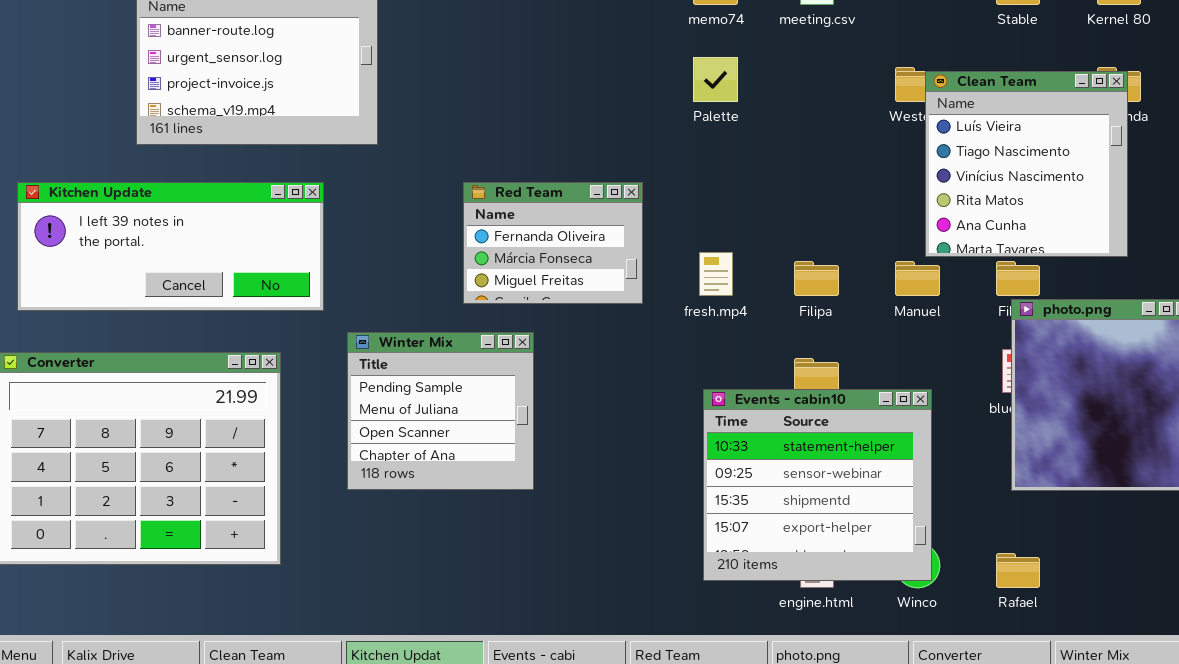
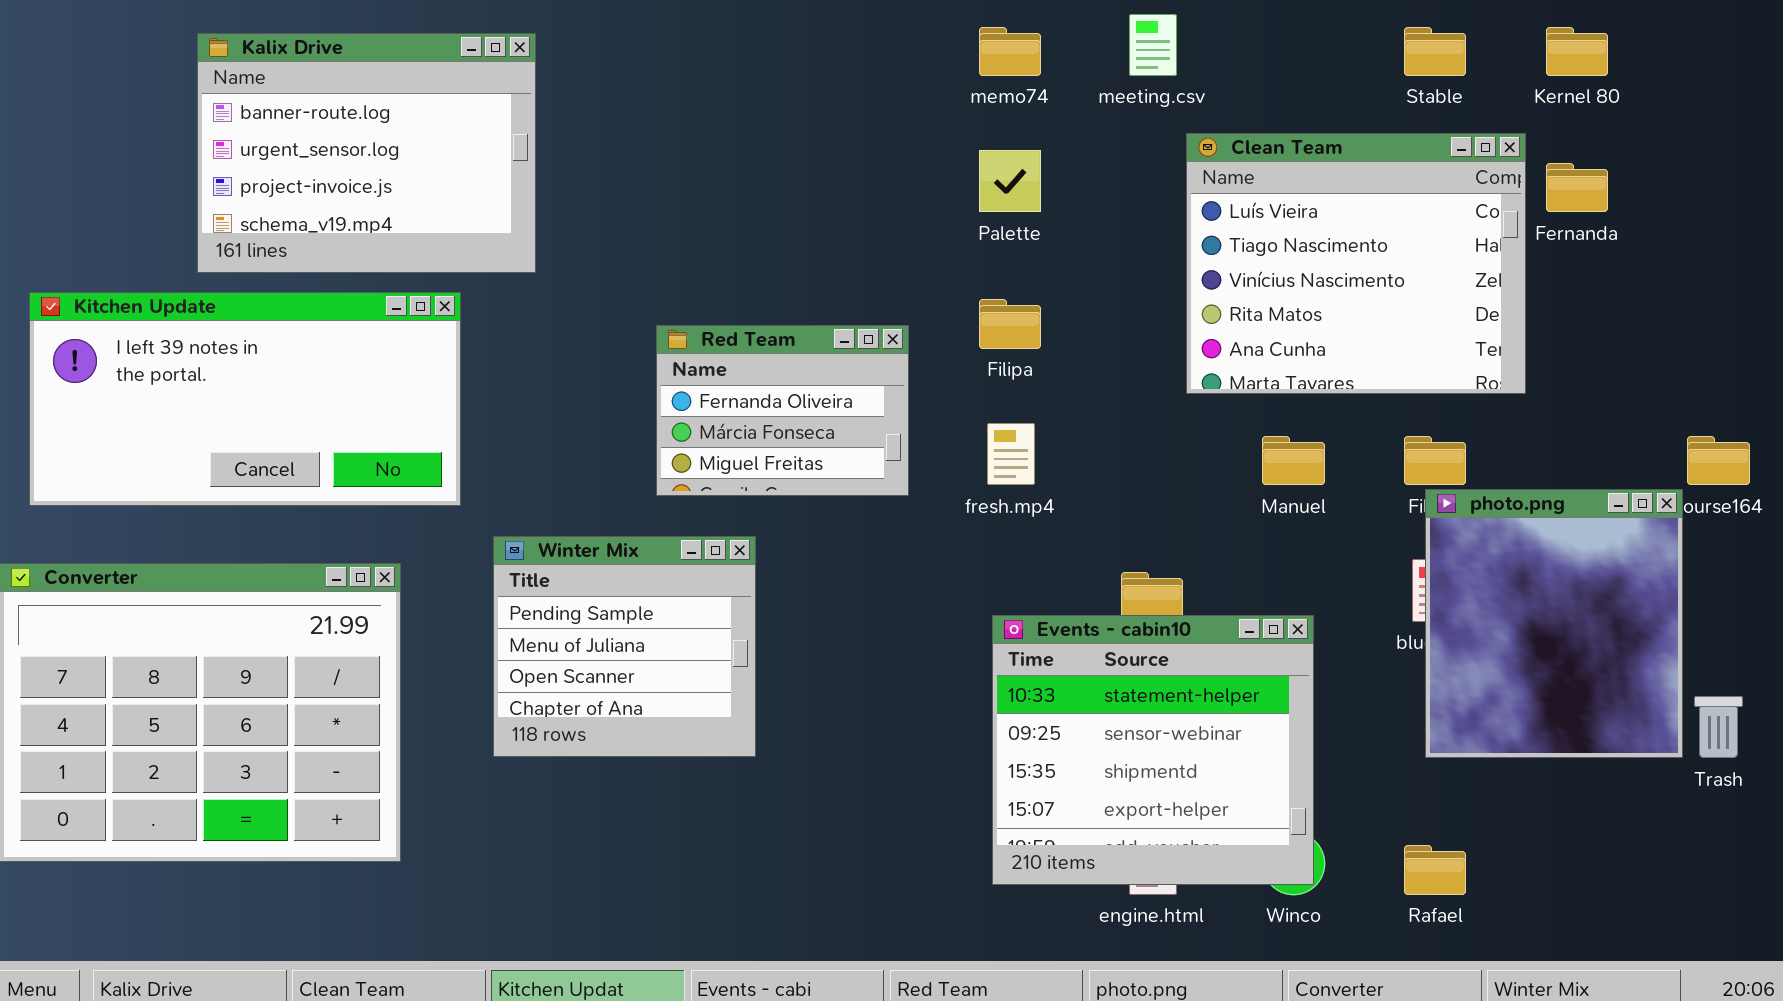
Clean Team: [925,71,1128,257] -> [1186,133,1526,394], moved, resized
Kitchen Update: [17,182,324,311] -> [29,292,461,506], resized
Filipa: [794,261,839,296] -> [979,299,1041,349], moved

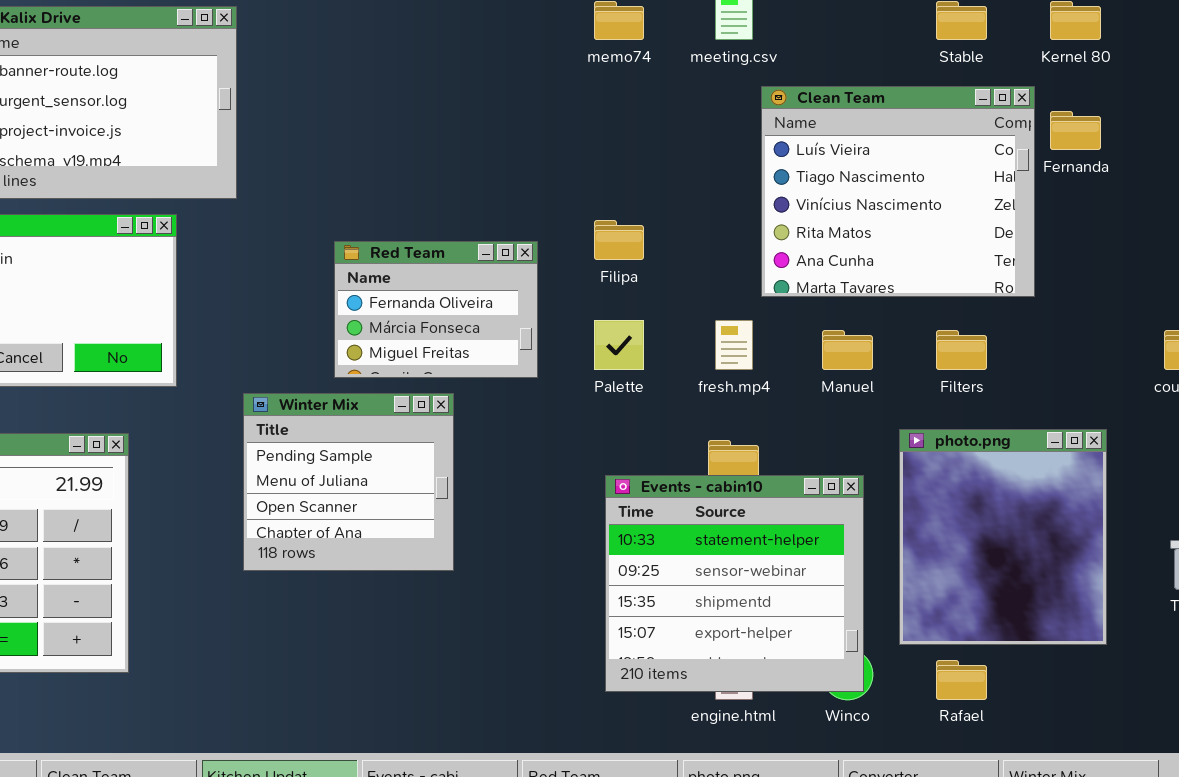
Palette: [979,150,1041,212] -> [594,320,644,370], moved
fresh.mp4: [987,423,1035,485] -> [715,320,753,370], moved
photo.png: [1425,489,1683,758] -> [899,429,1107,645], moved
Winter Mix: [493,536,756,757] -> [243,393,454,571], moved

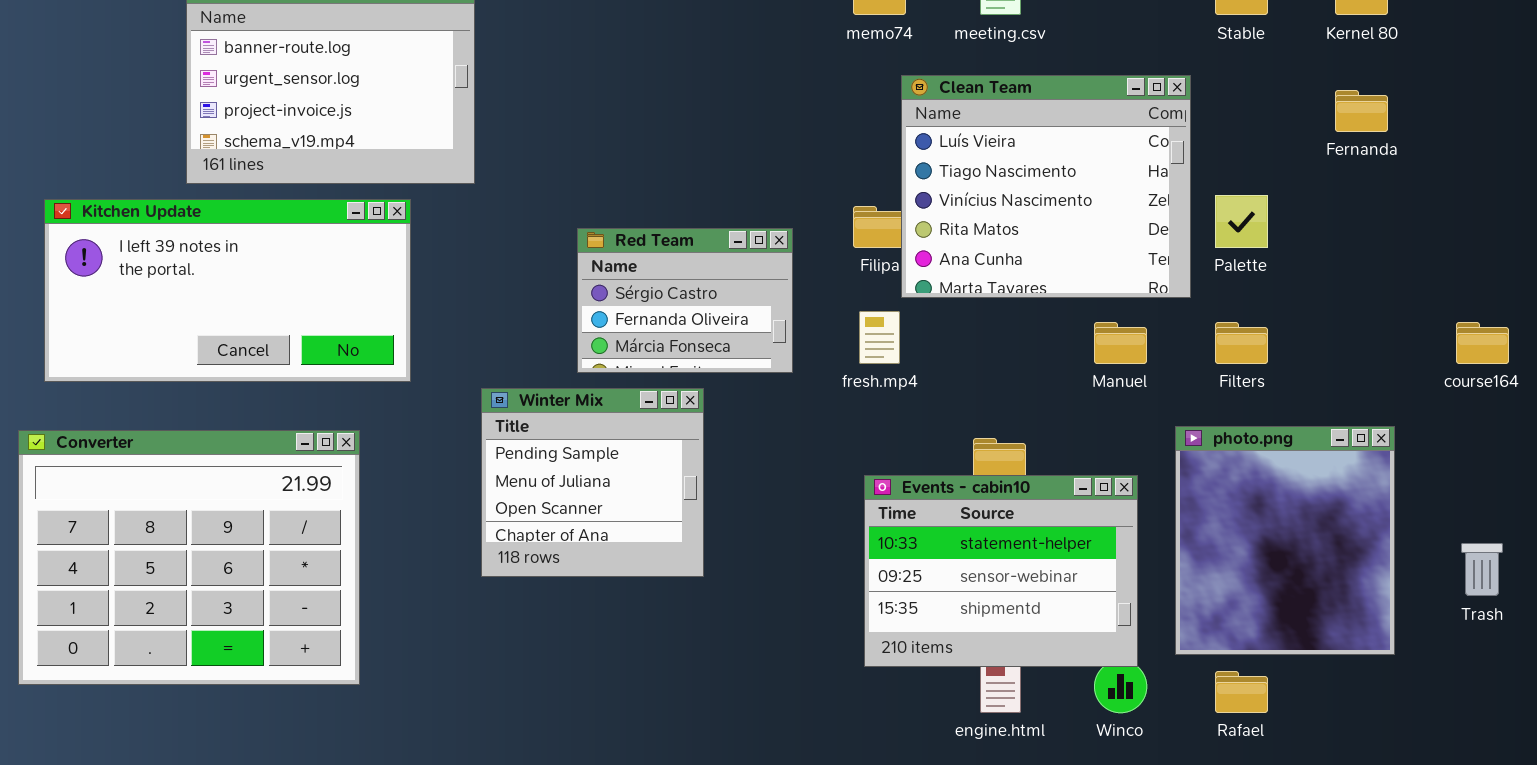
Clean Team: [761,86,1035,297] -> [901,75,1191,298], moved
Red Team: [334,241,538,378] -> [577,228,793,373], scrolled up 1 row
Palette: [594,320,644,370] -> [1215,195,1268,248], moved
fresh.mp4: [715,320,753,370] -> [859,311,900,364], moved
Events - cabin10: [605,475,864,692] -> [864,475,1138,667], resized

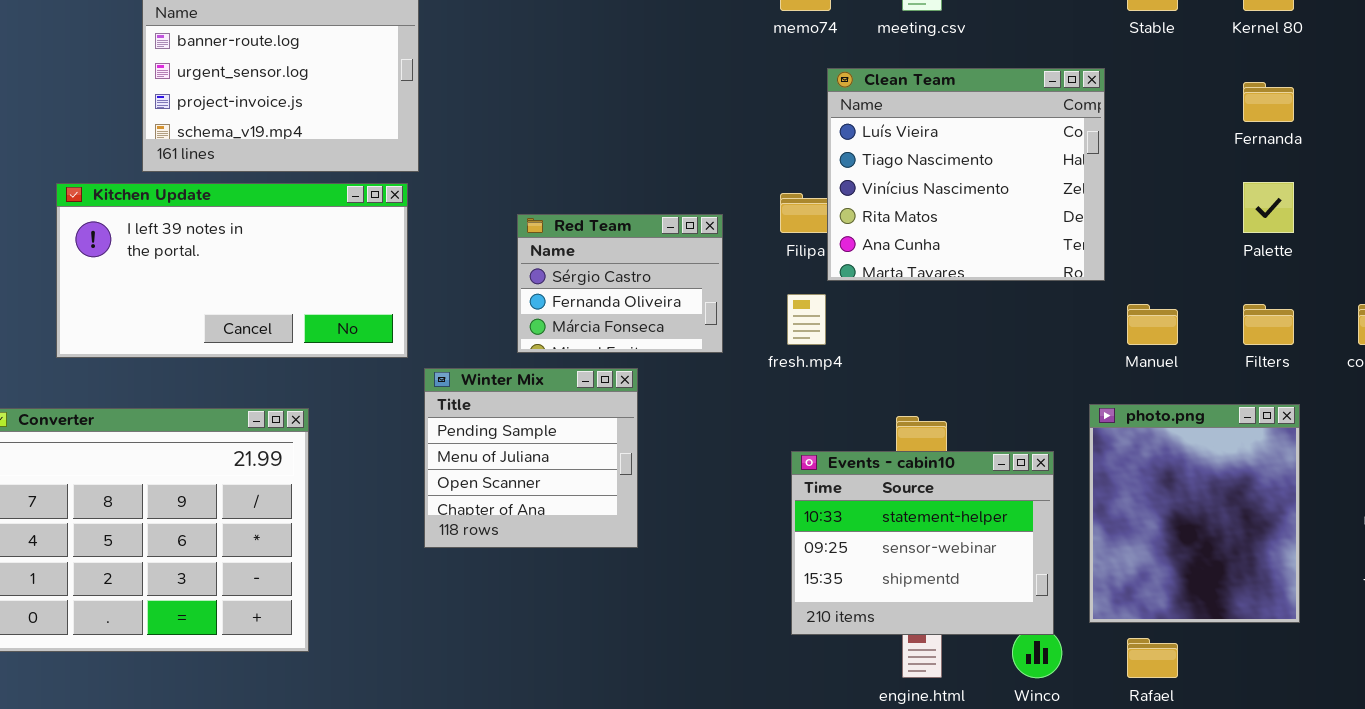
Palette: [1215,195,1268,248] -> [1243,182,1294,233], moved
Kitchen Update: [44,199,411,382] -> [56,183,408,358], moved
Manuel: [1094,322,1147,364] -> [1127,304,1178,345], moved
Filters: [1215,322,1268,364] -> [1243,304,1294,345], moved

